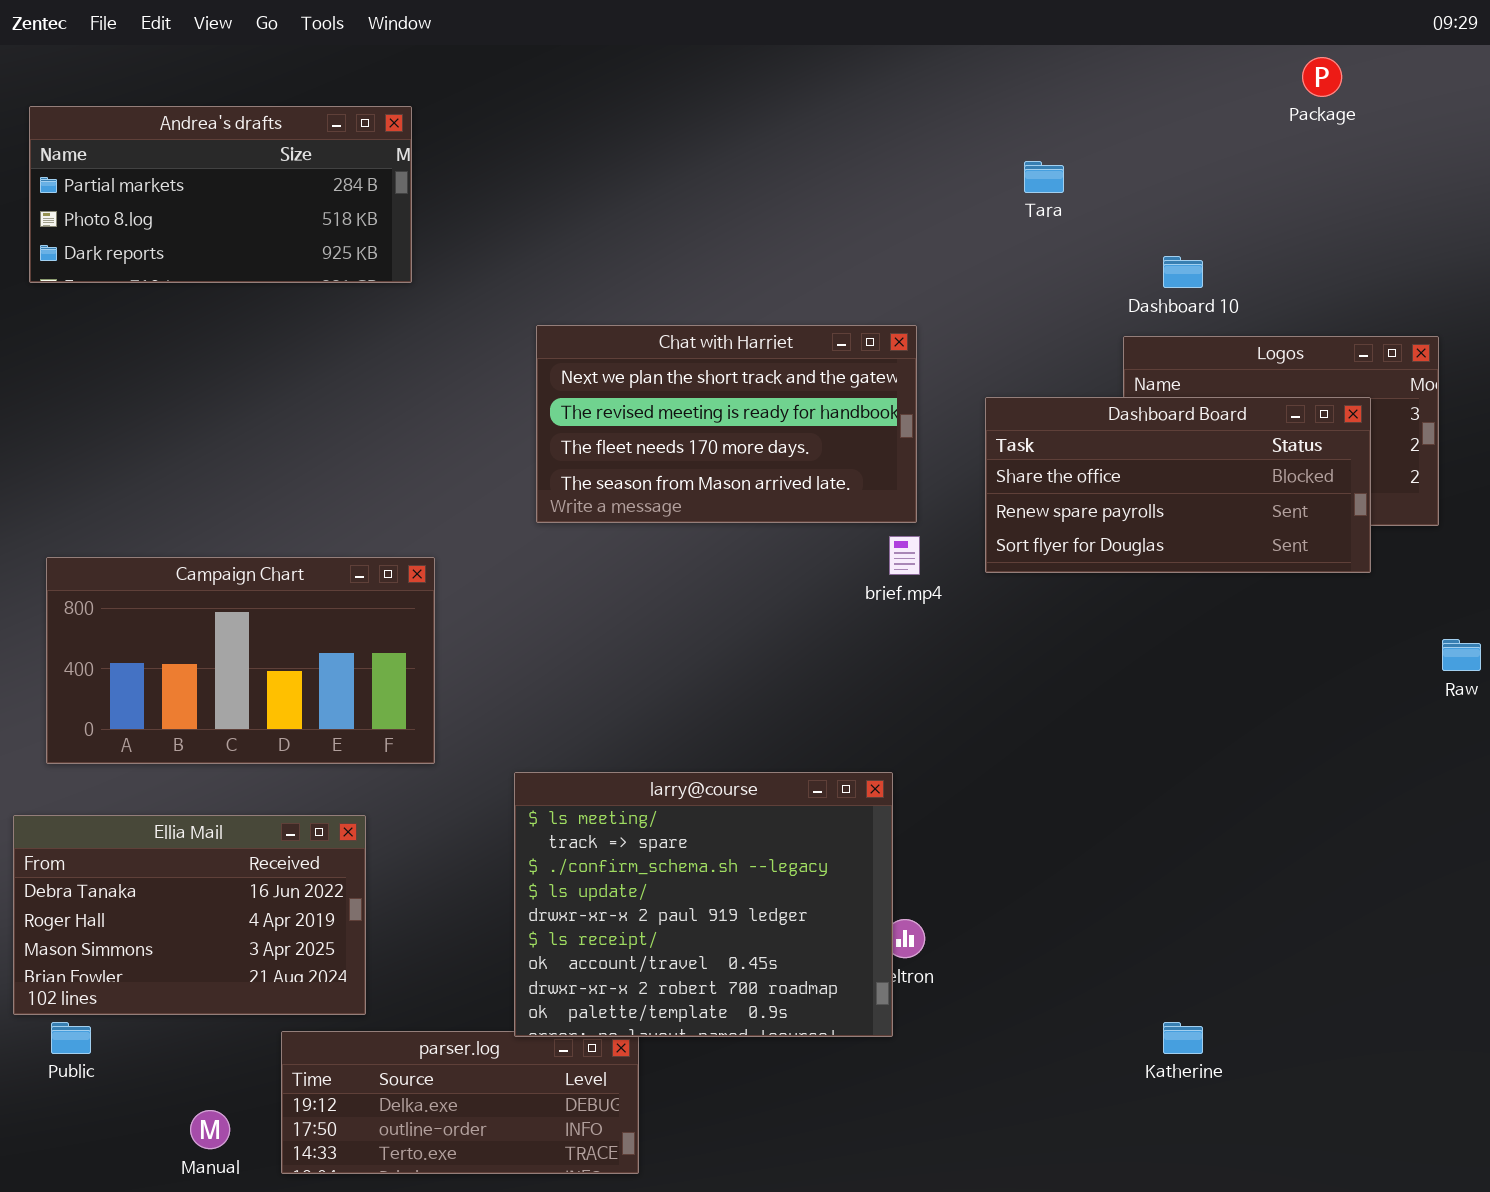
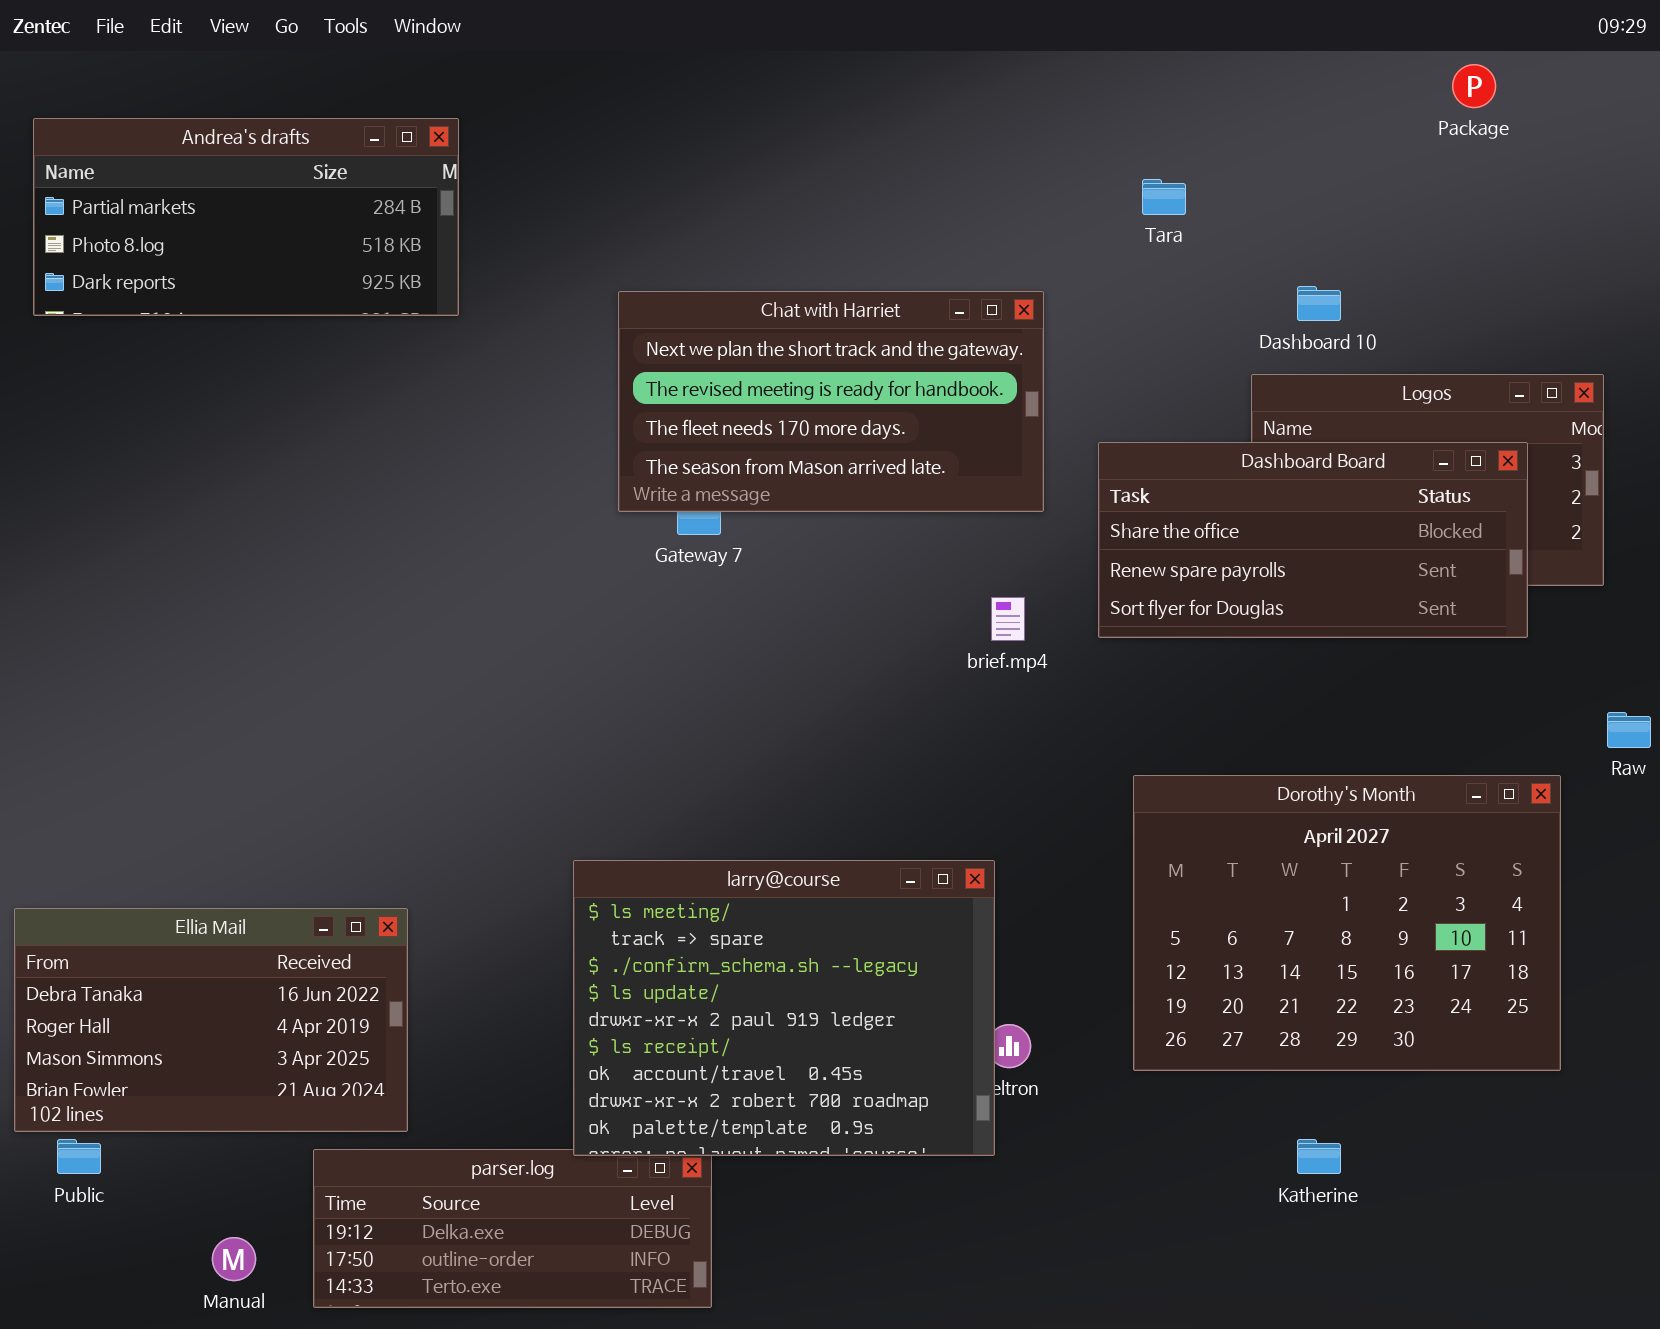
Chat with Harriet: [536,325,917,523] -> [618,291,1044,512], moved
Campaign Chart: [46,557,435,764] -> none, closed
Dorothy's Month: none -> [1133,775,1561,1071], opened

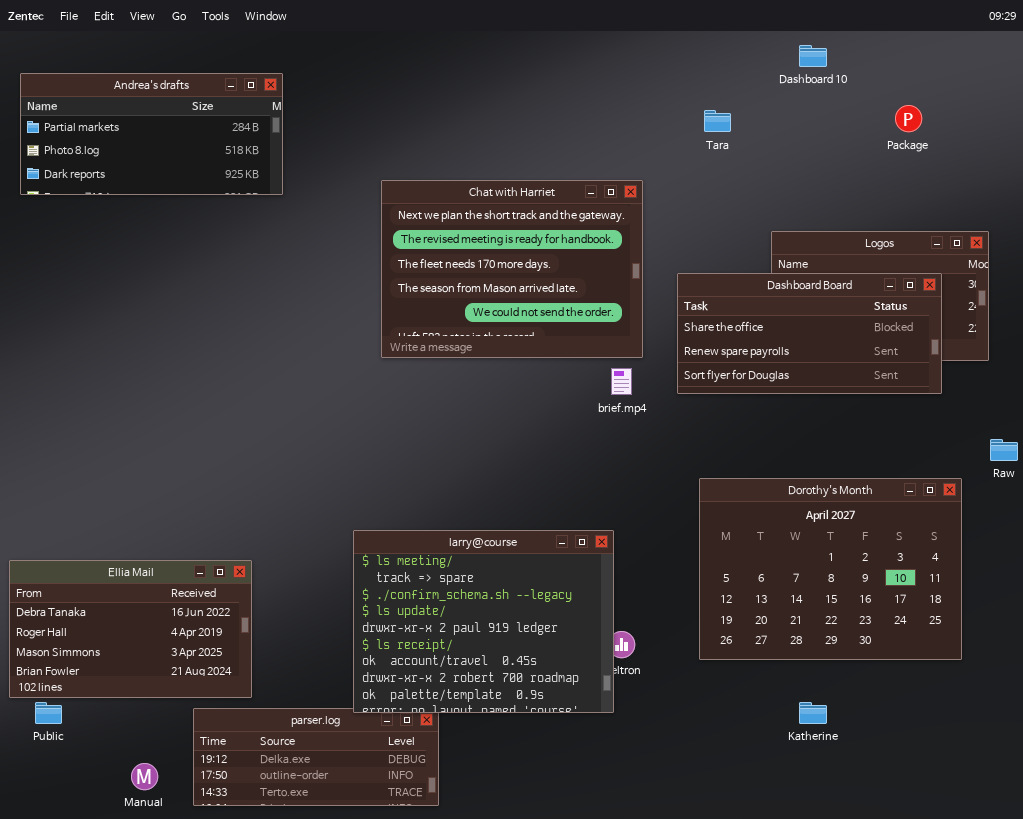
Package: [1452,64,1496,108] -> [895,105,922,132], moved
Dashboard 10: [1297,286,1341,321] -> [799,45,827,67], moved
Chat with Harriet: [618,291,1044,512] -> [381,180,643,358], resized

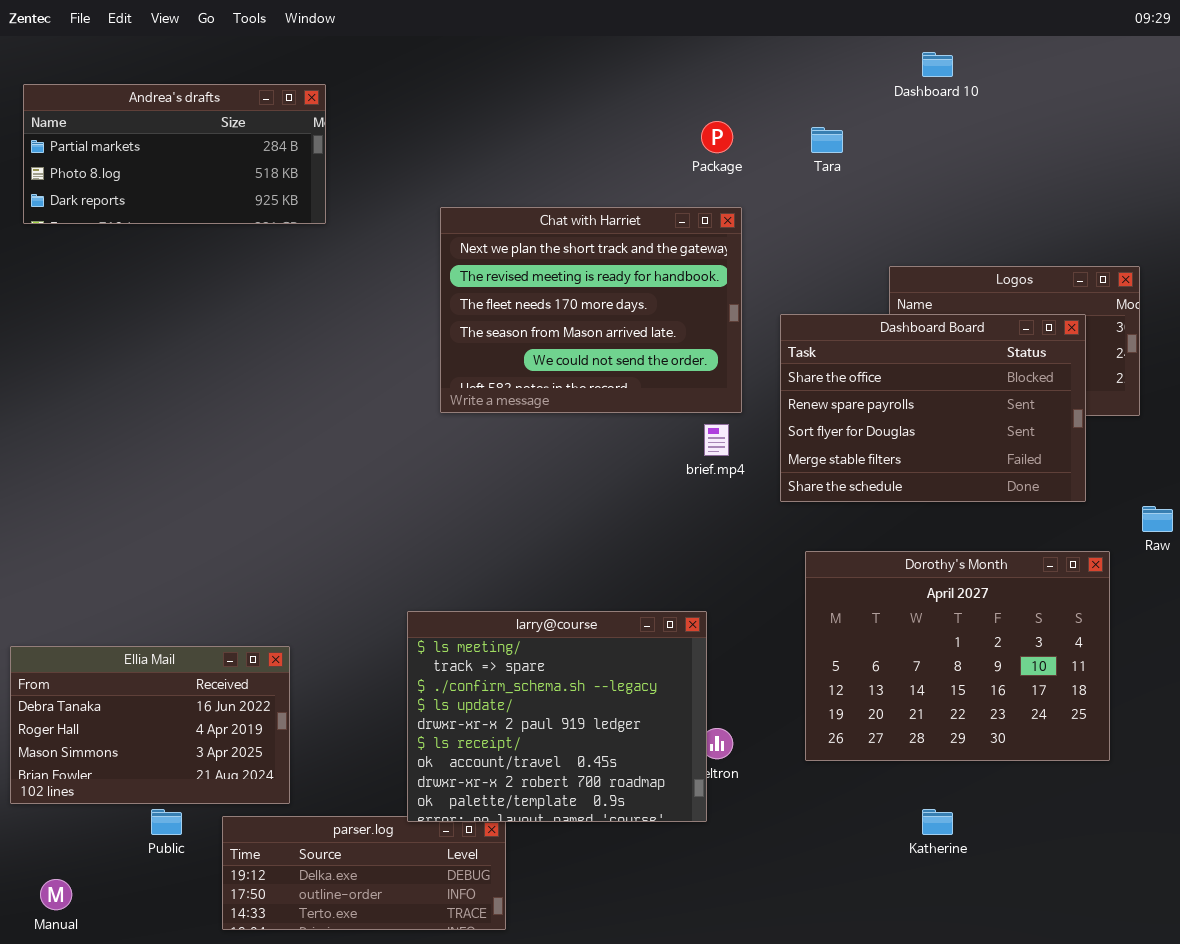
Package: [895,105,922,132] -> [701,121,733,153], moved
Dashboard Board: [677,273,942,394] -> [780,314,1086,502], resized
Public: [35,702,62,724] -> [151,809,182,835], moved
Manual: [131,763,158,790] -> [40,879,72,910], moved

